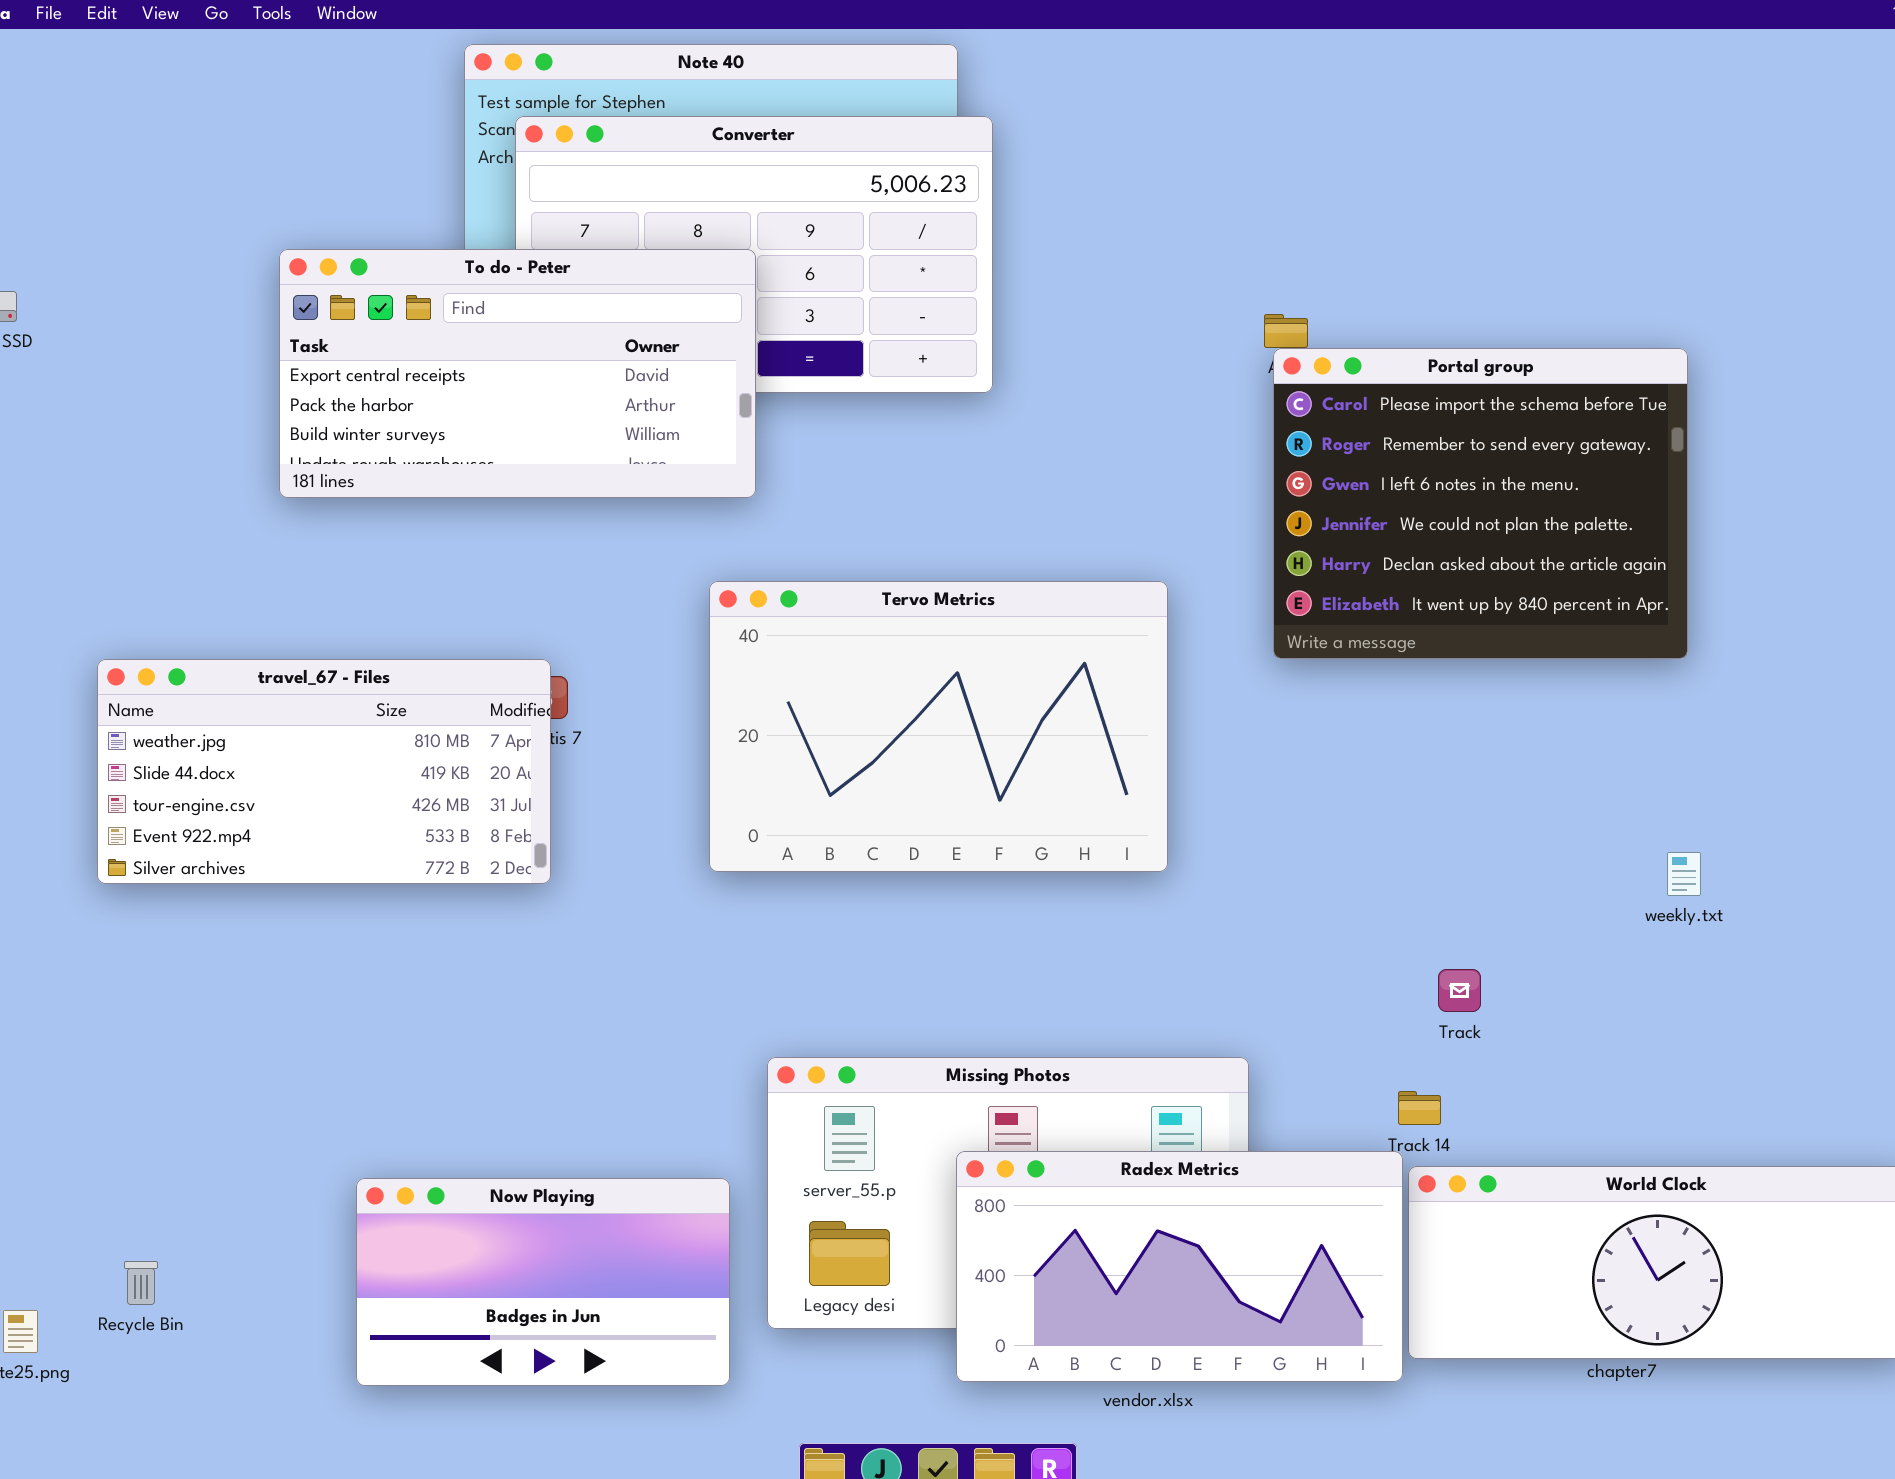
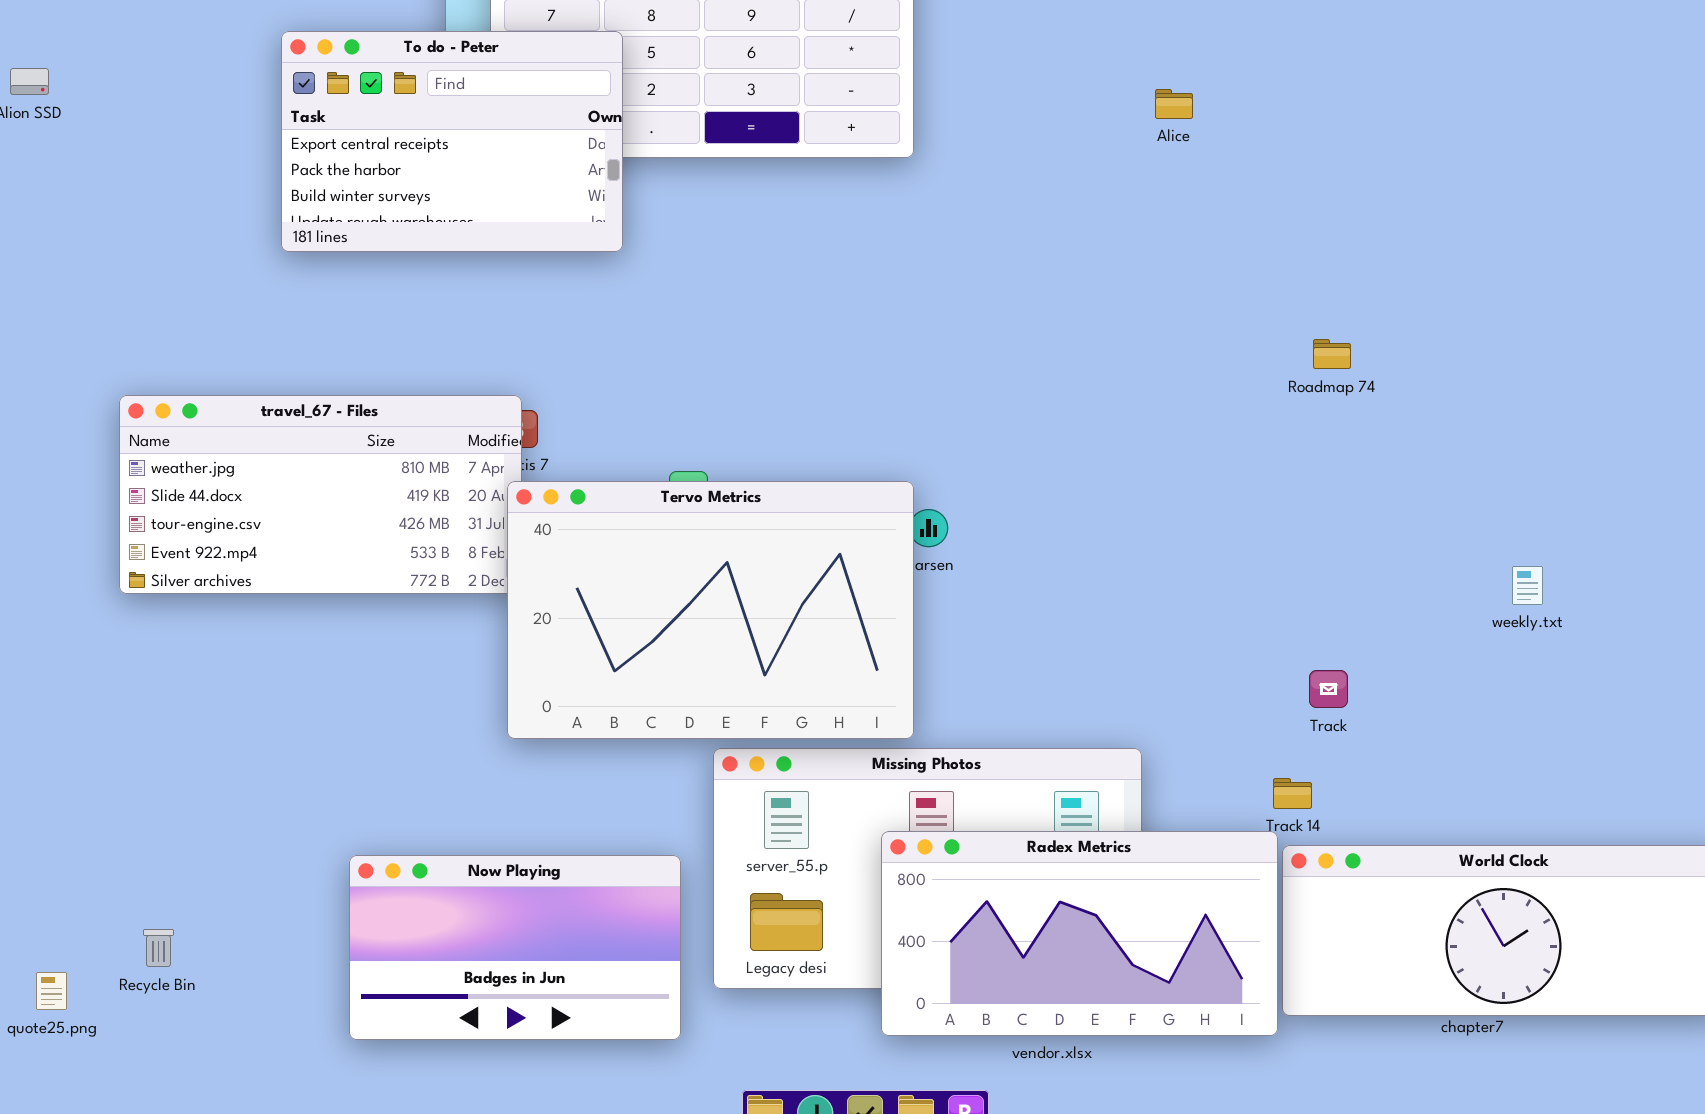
To do - Peter: [279,249,756,498] -> [281,31,623,252], resized
Portal group: [1273,348,1688,659] -> none, closed
Tervo Metrics: [709,581,1168,872] -> [507,481,914,739], moved

